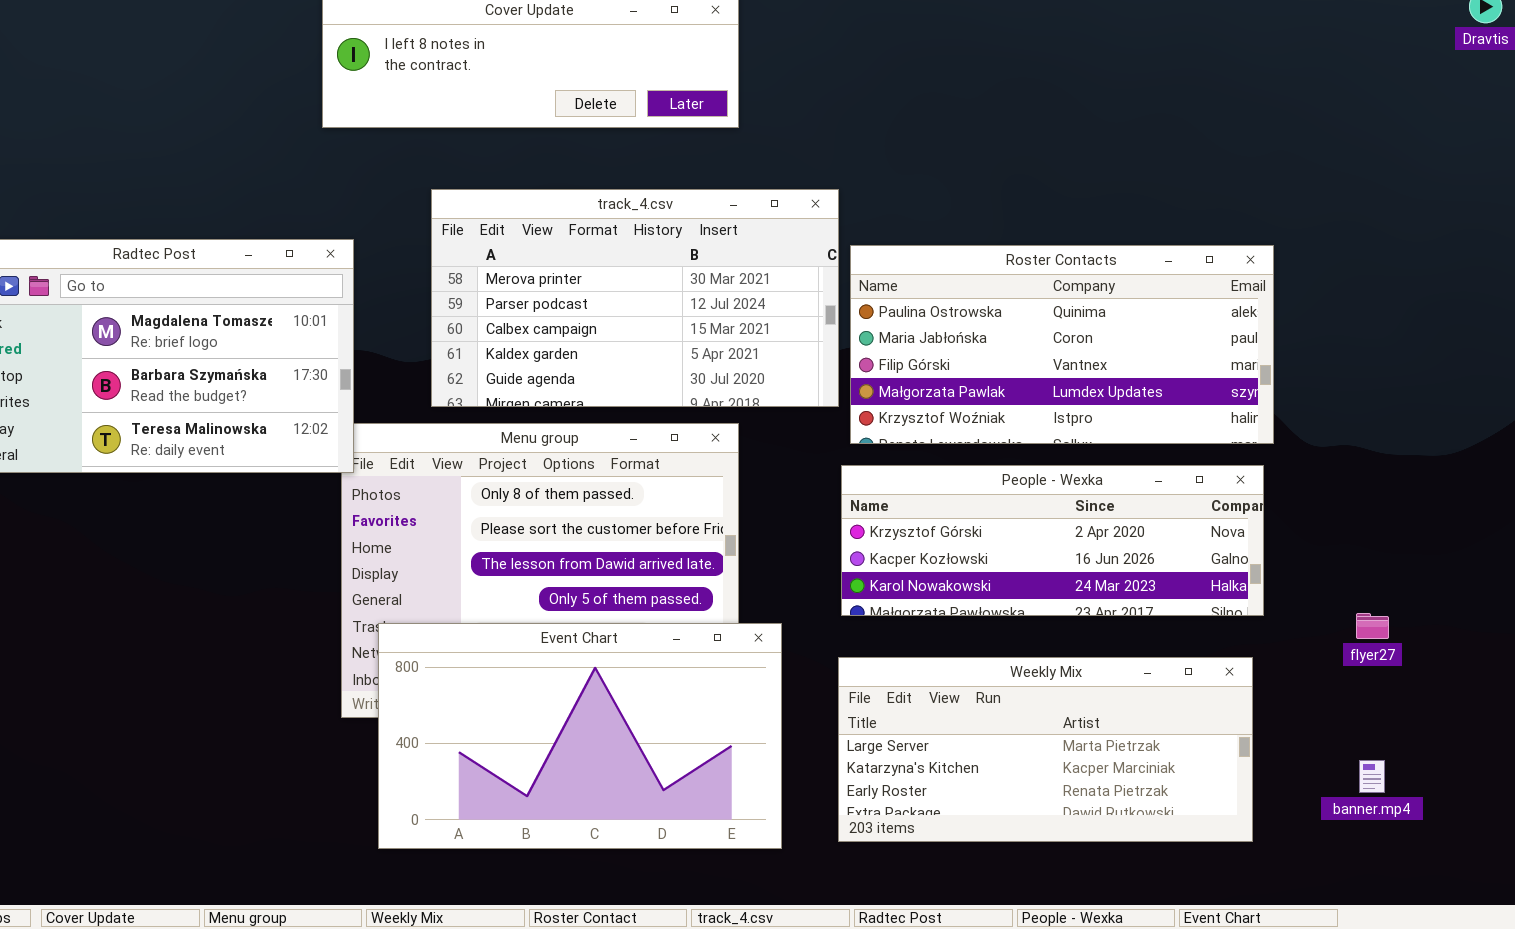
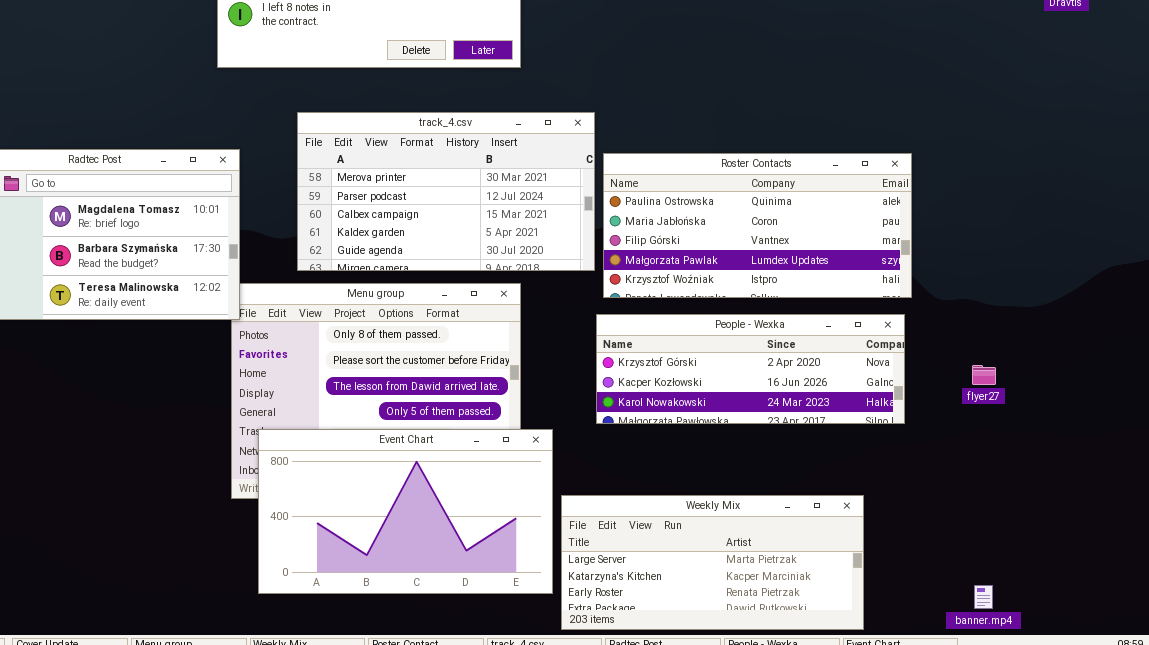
flyer27: [1356,613,1389,639] -> [972,365,996,385], moved
Weekly Mix: [838,657,1253,842] -> [561,495,864,630], moved
banner.mp4: [1359,760,1385,793] -> [974,585,993,609], moved

